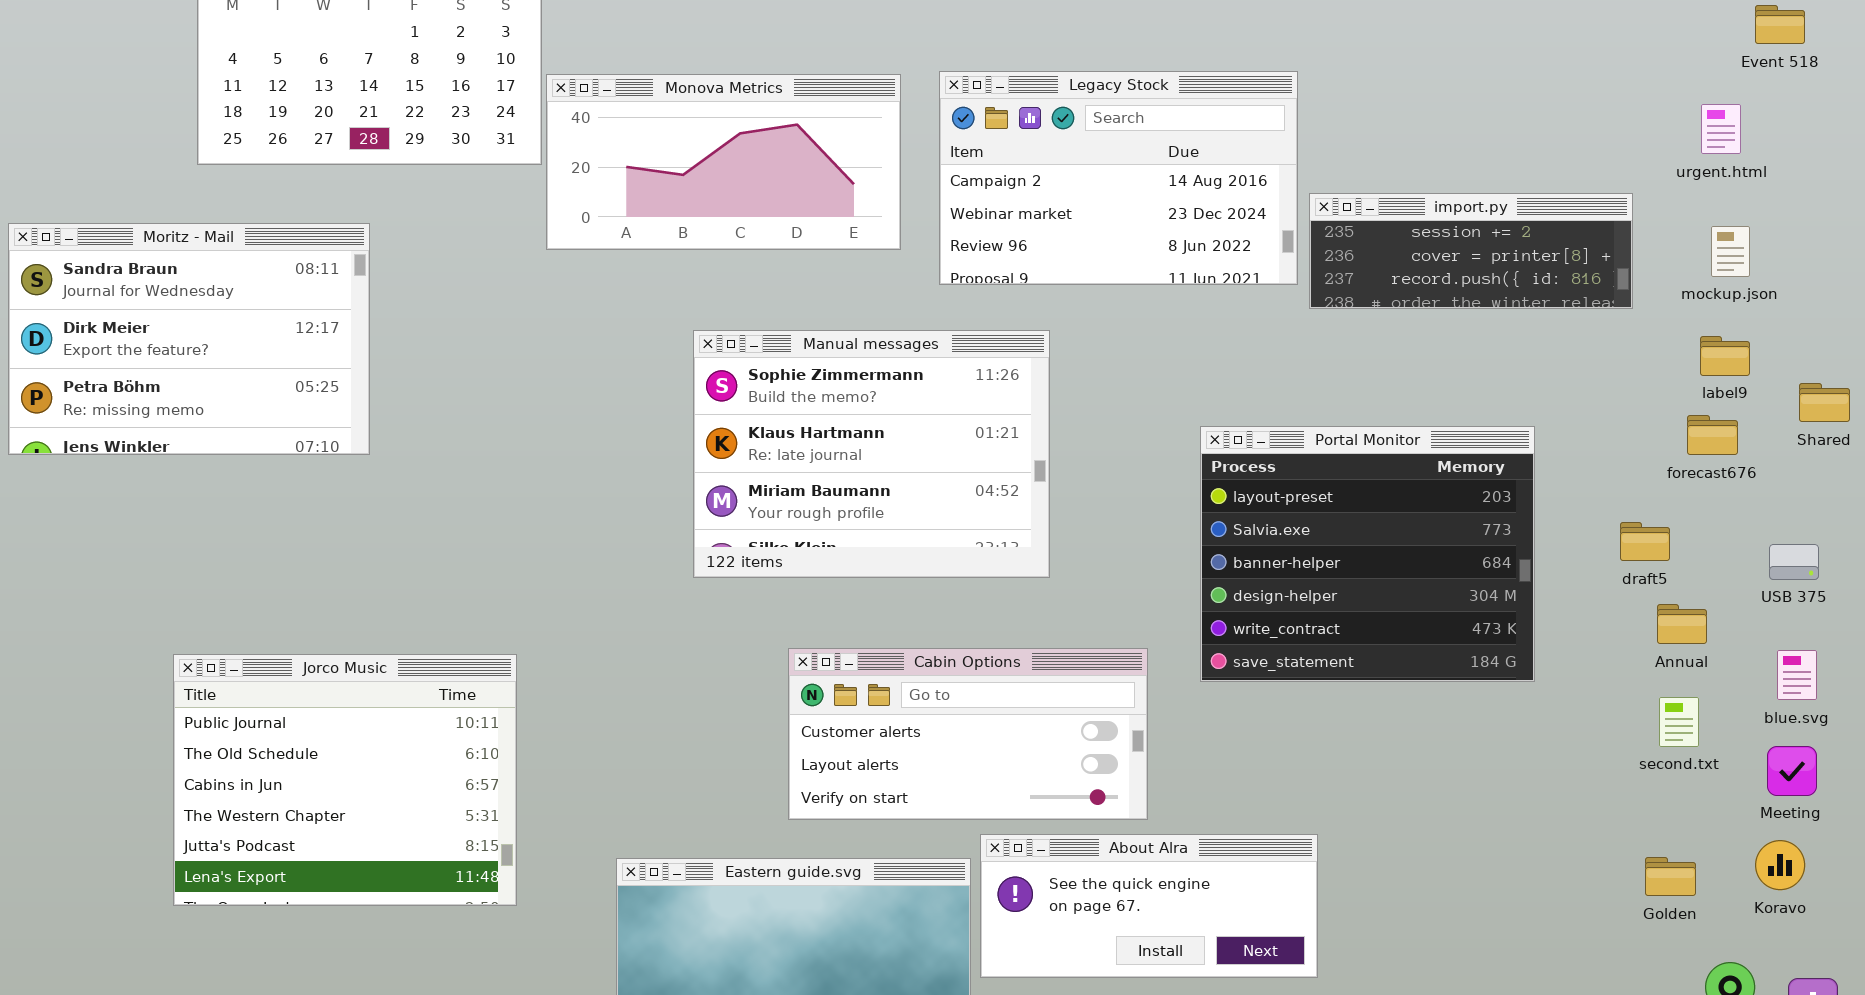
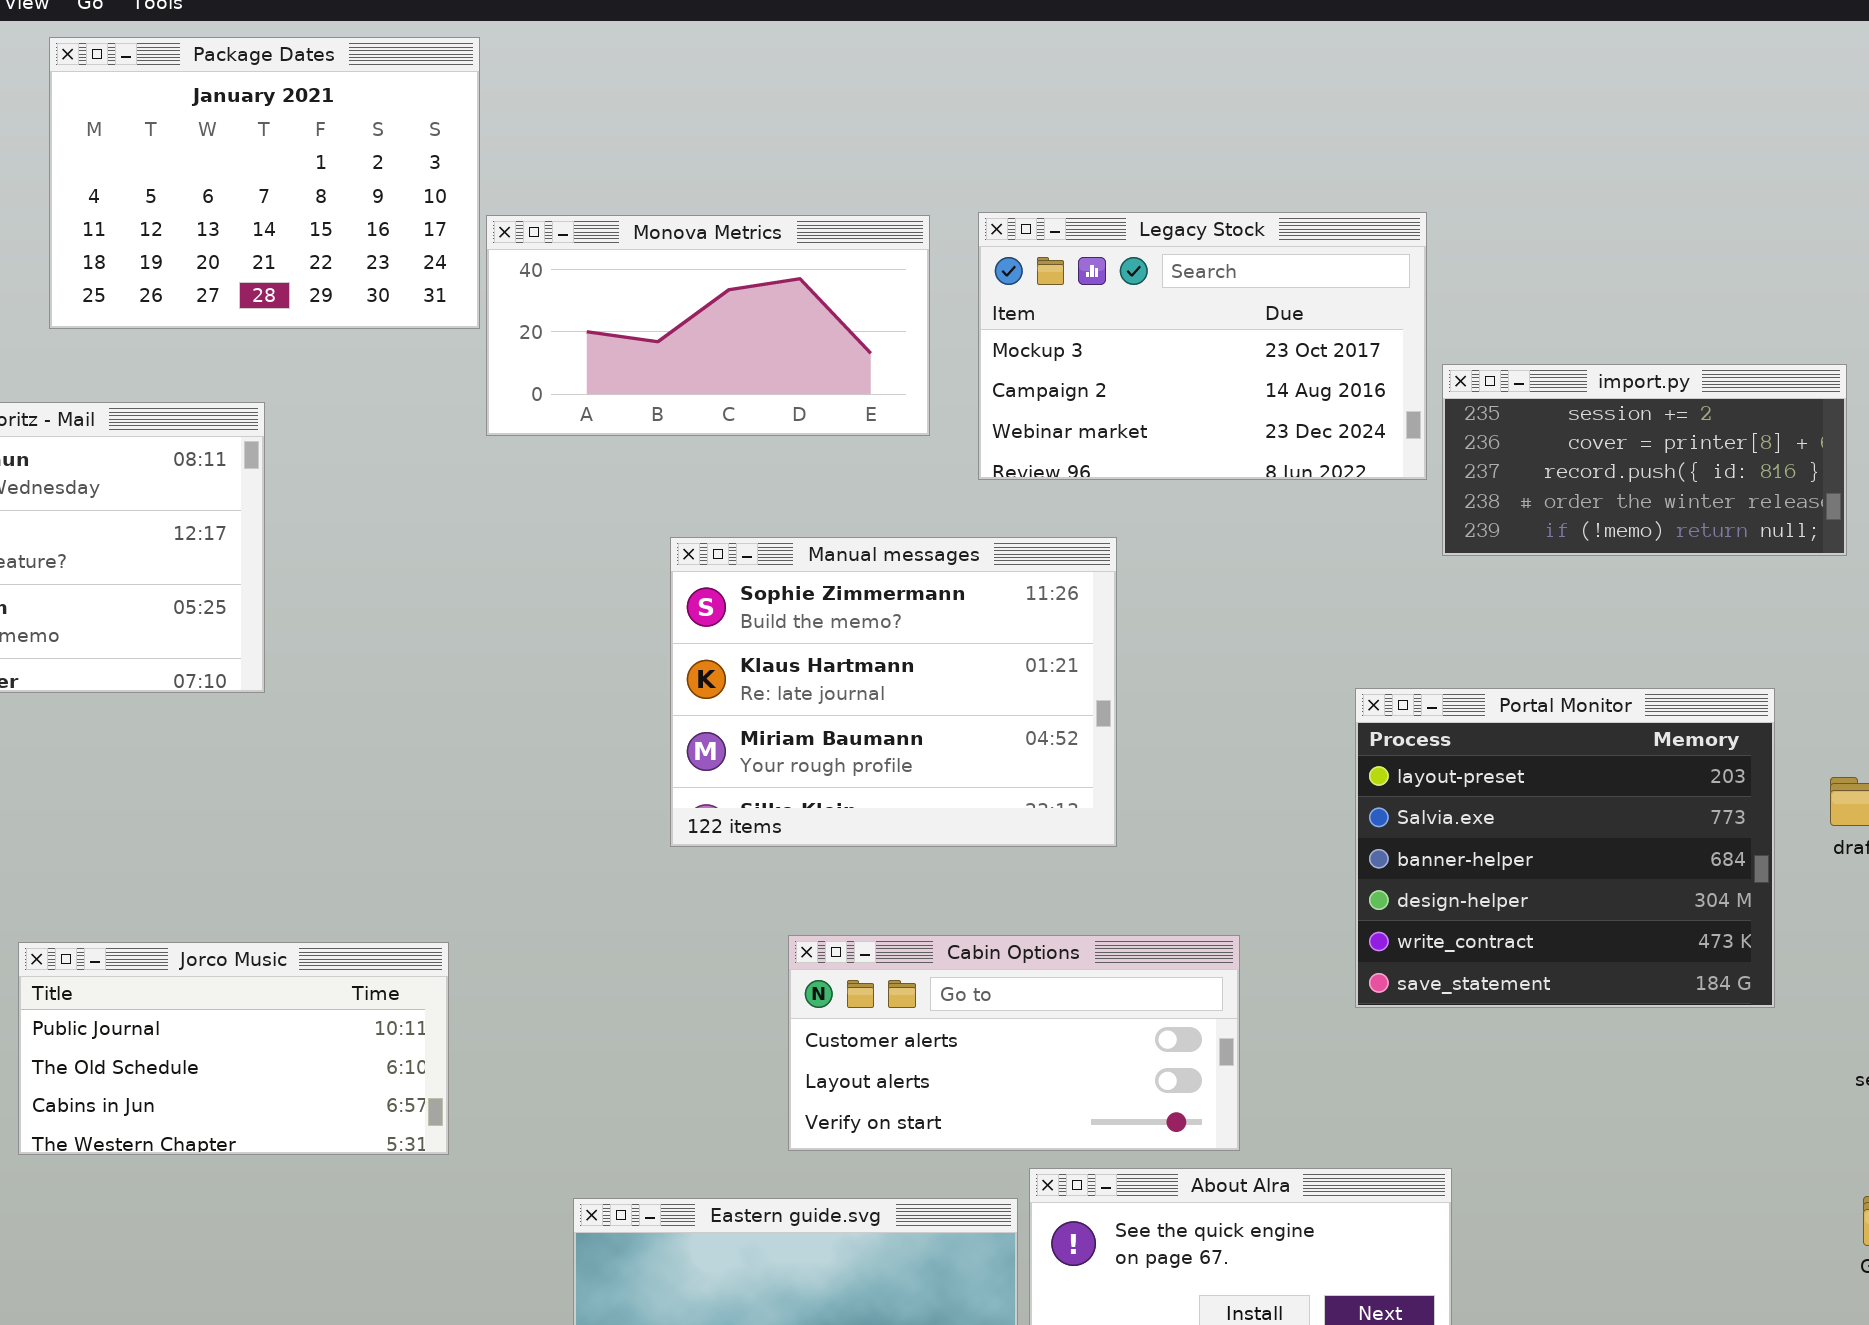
Legacy Stock: [939,71,1298,285] -> [978,212,1427,480], scrolled up 1 row
import.py: [1309,193,1633,309] -> [1442,364,1847,556], resized
Portal Monitor: [1200,426,1535,682] -> [1355,688,1775,1008], moved
Jorco Music: [173,654,517,906] -> [18,942,449,1155], resized

